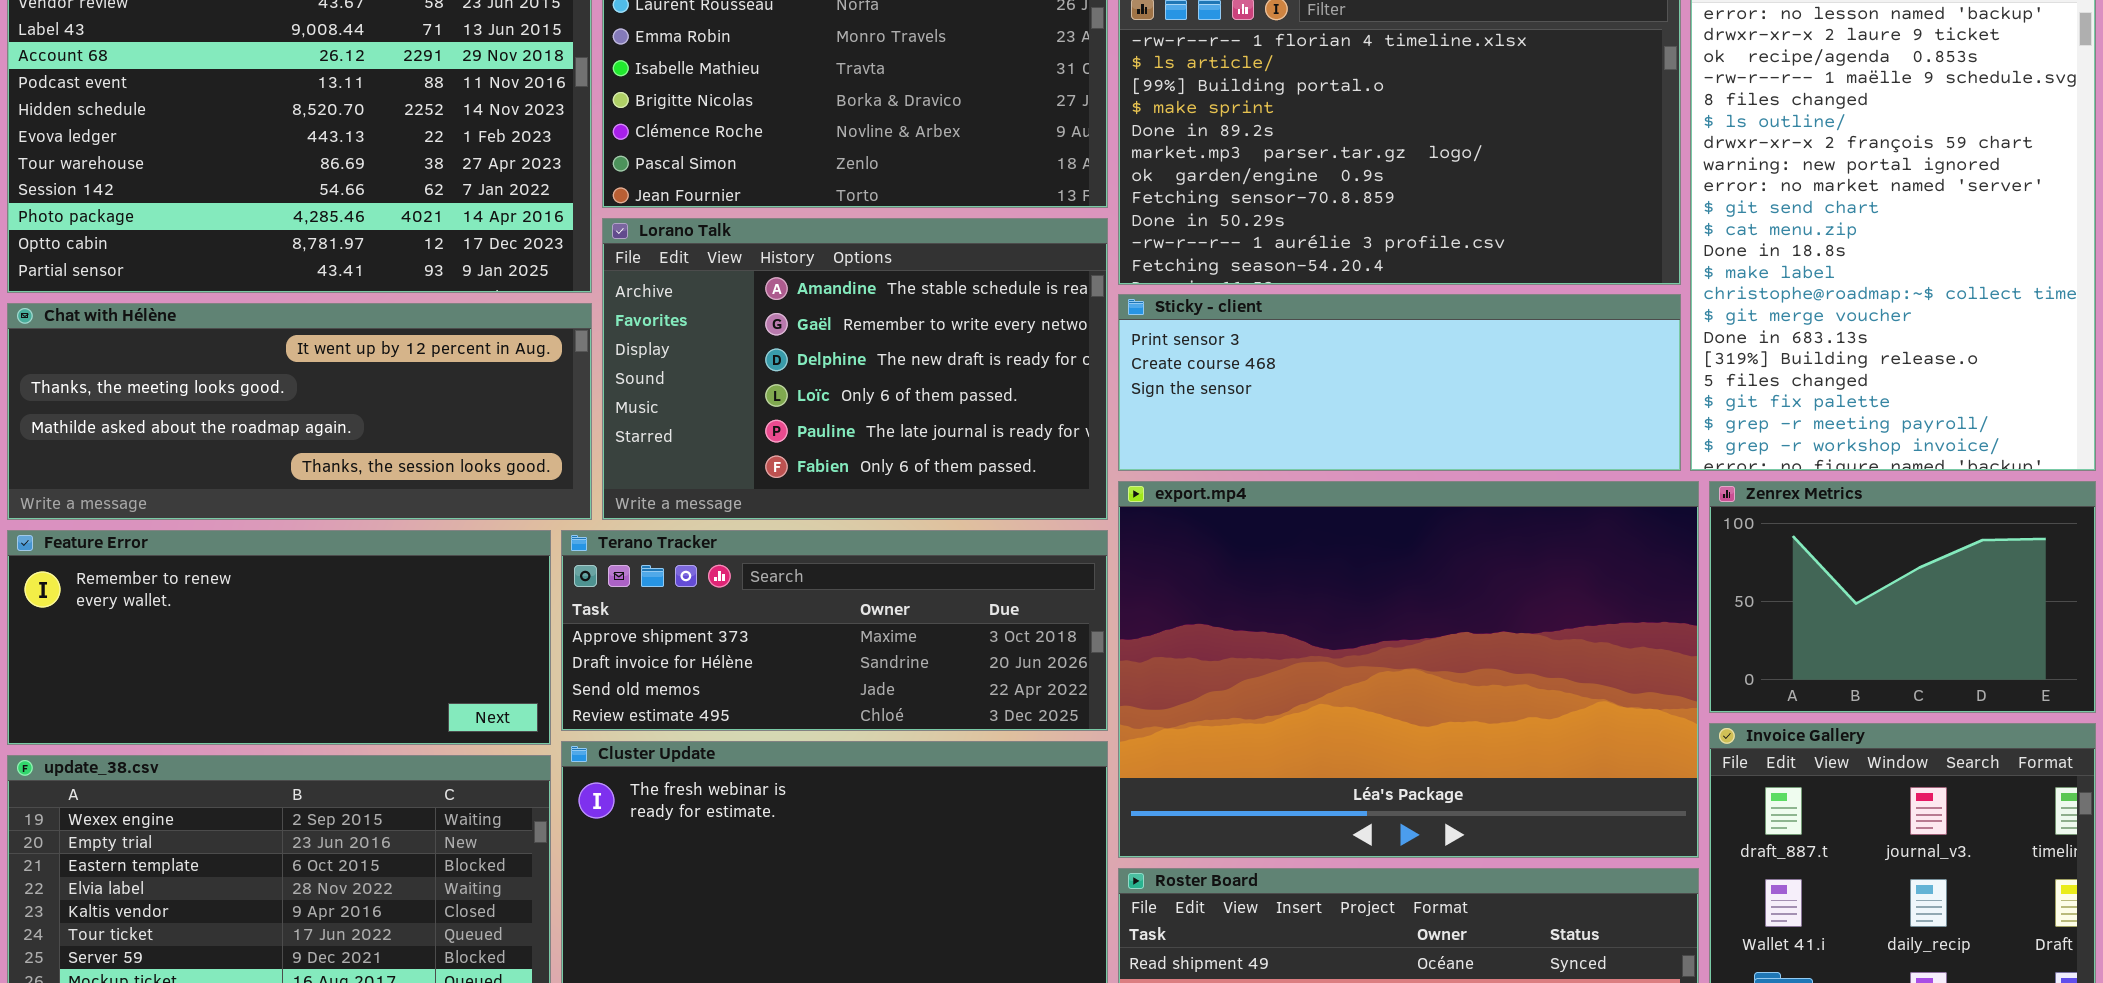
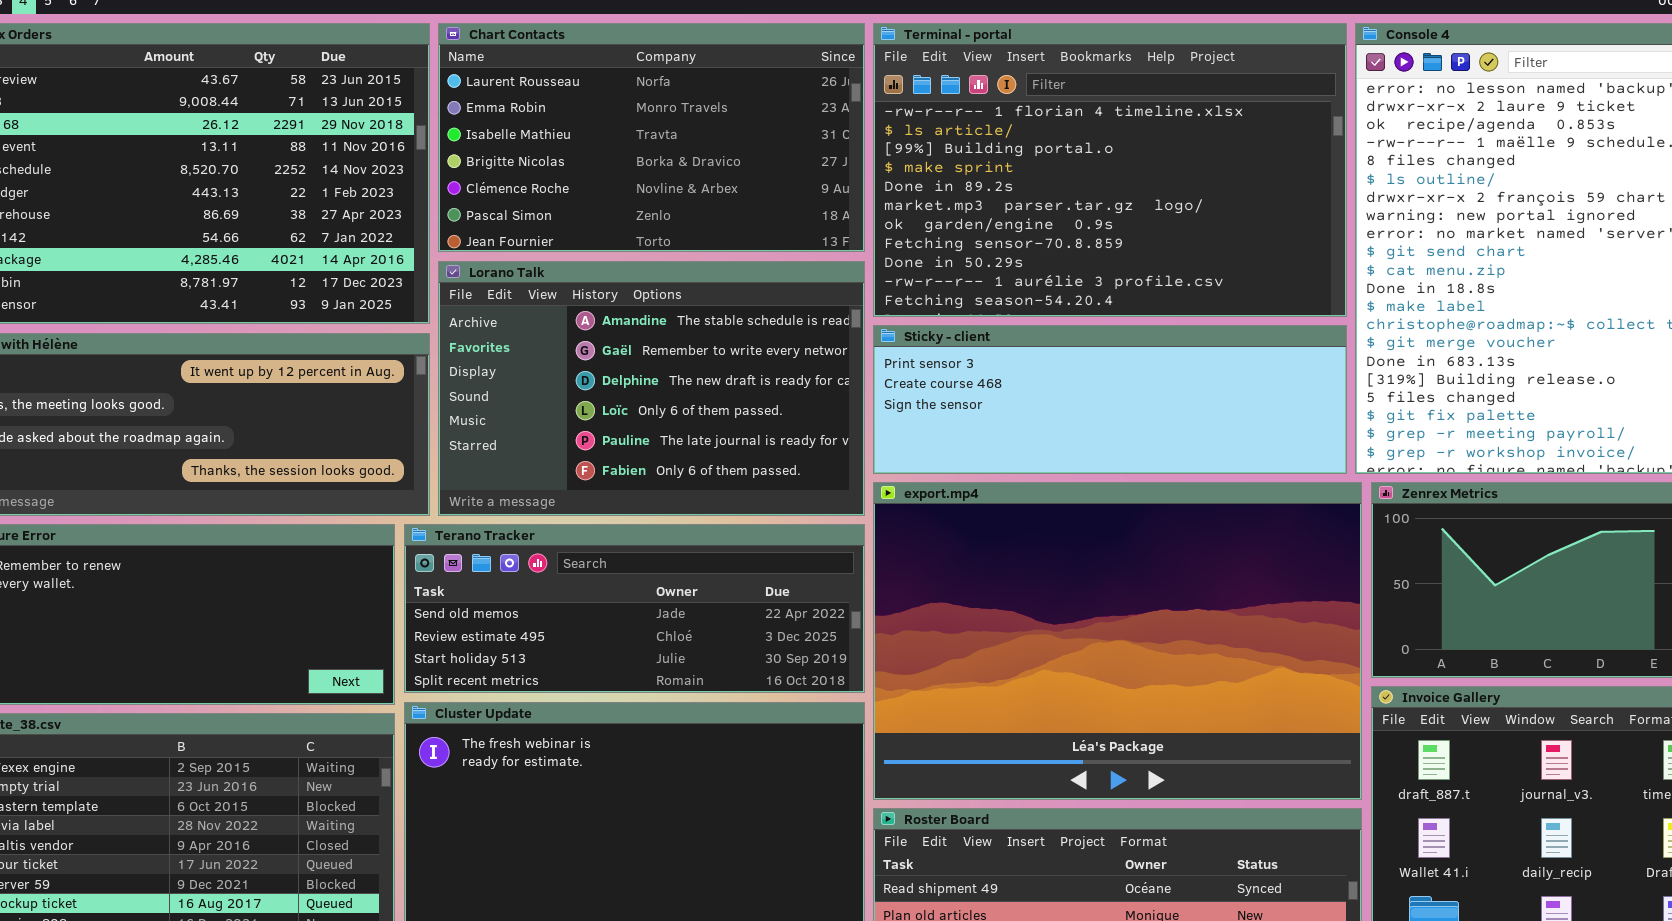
Terano Tracker: [561,530,1108,731] -> [404,524,865,693], scrolled down 2 rows

